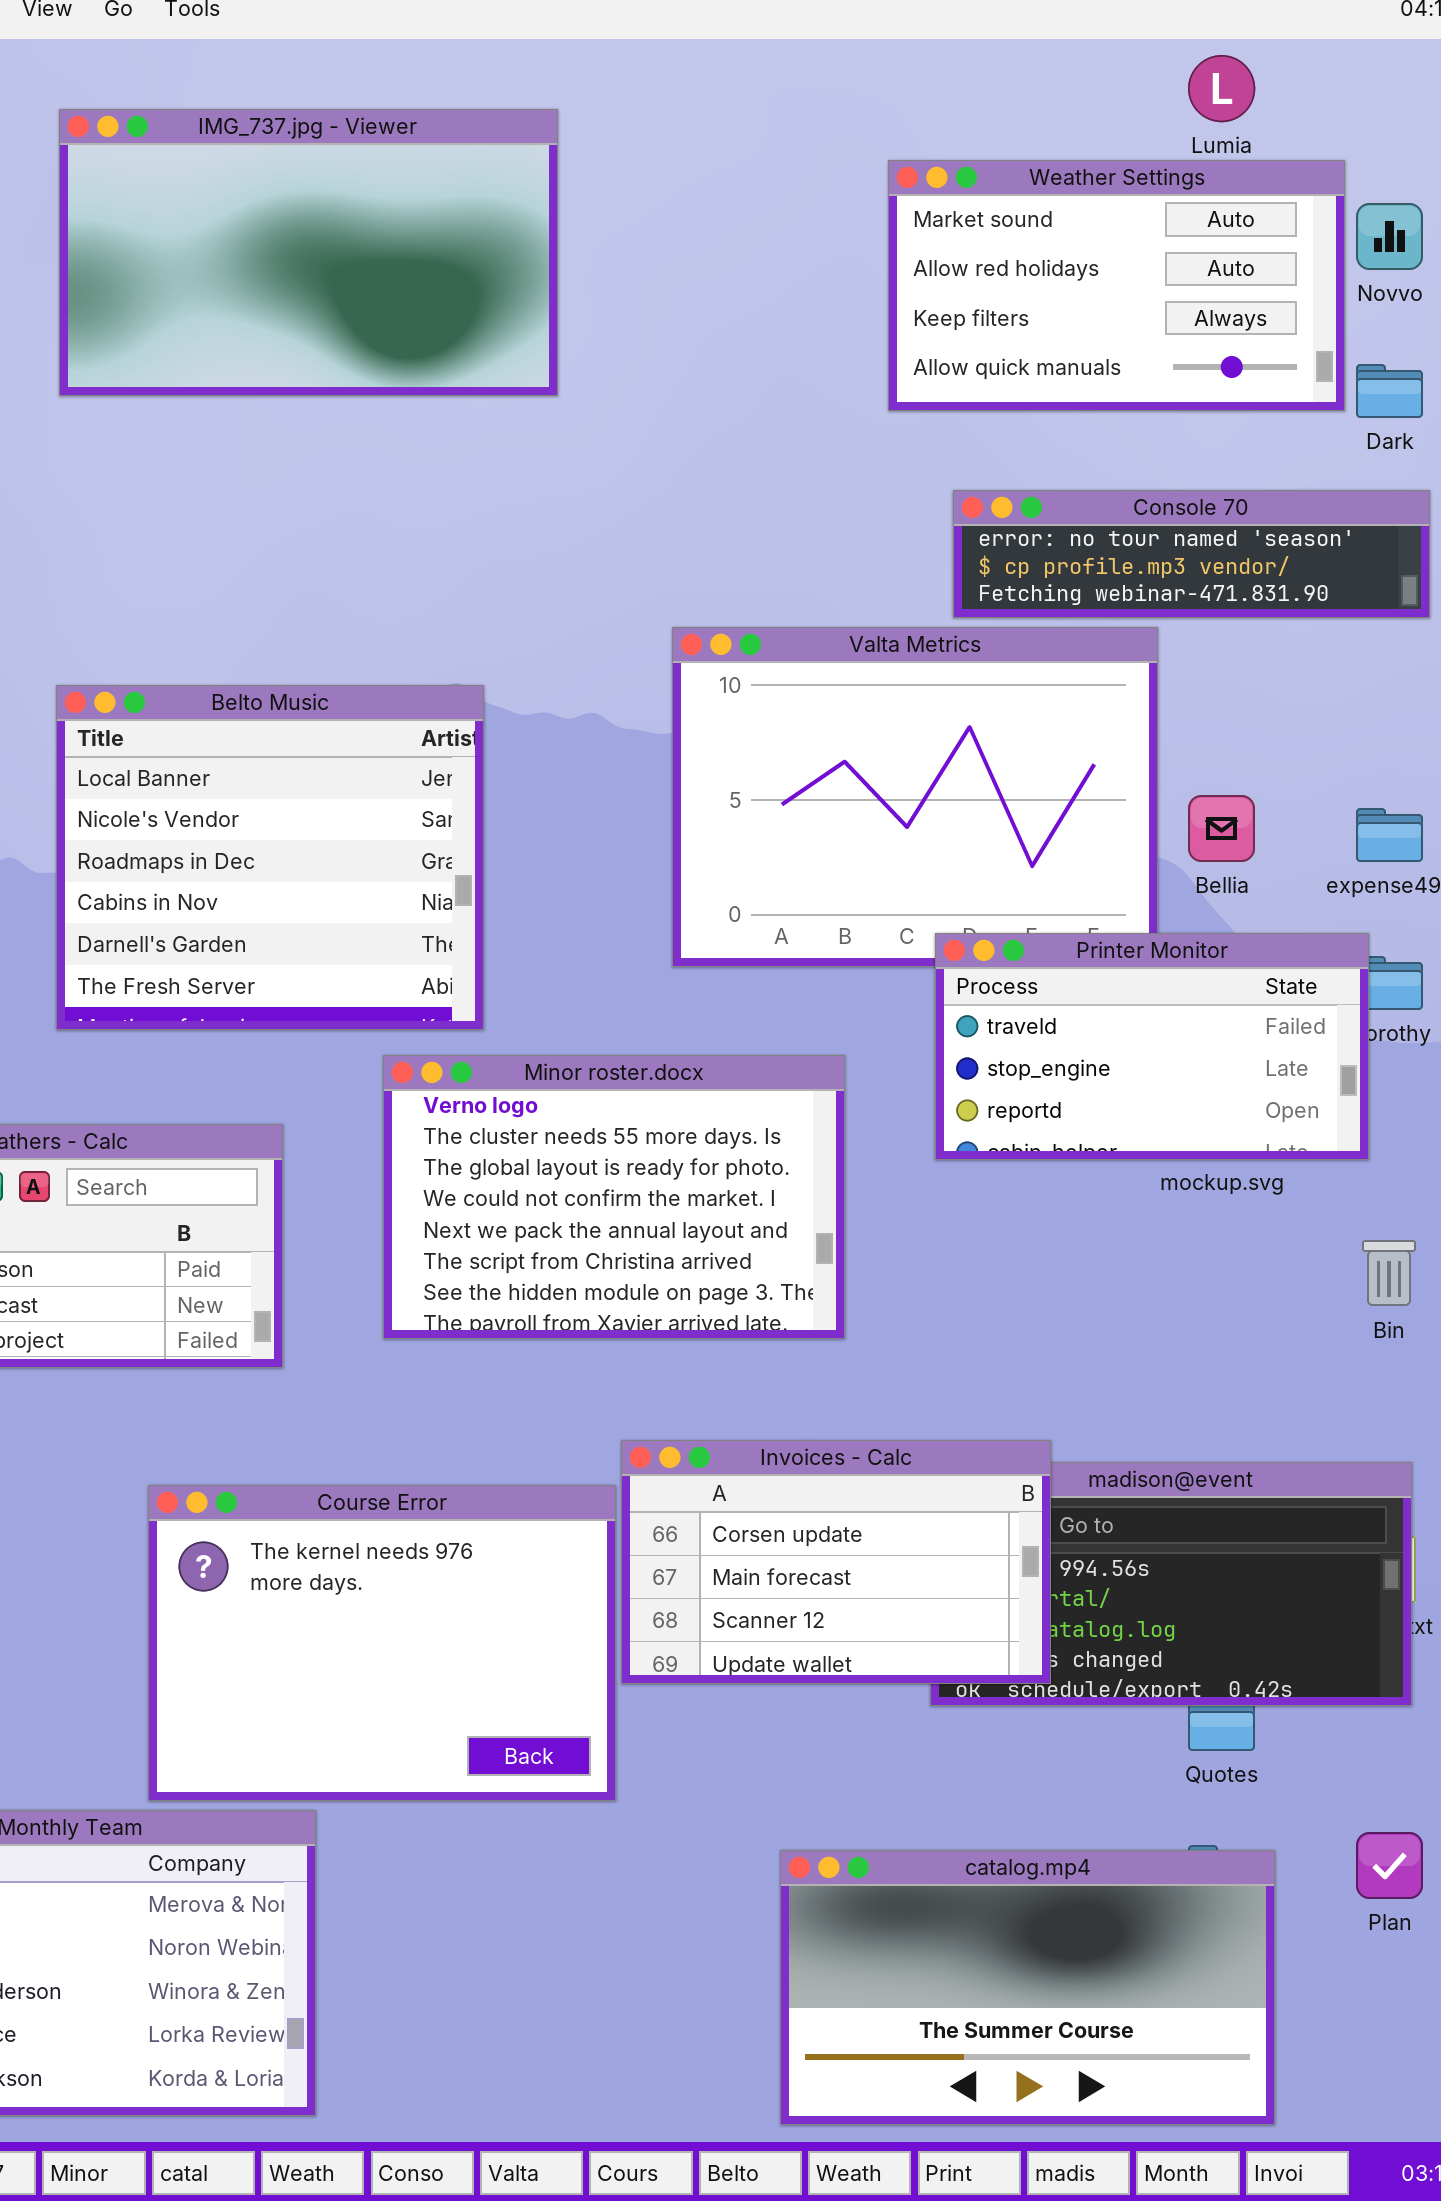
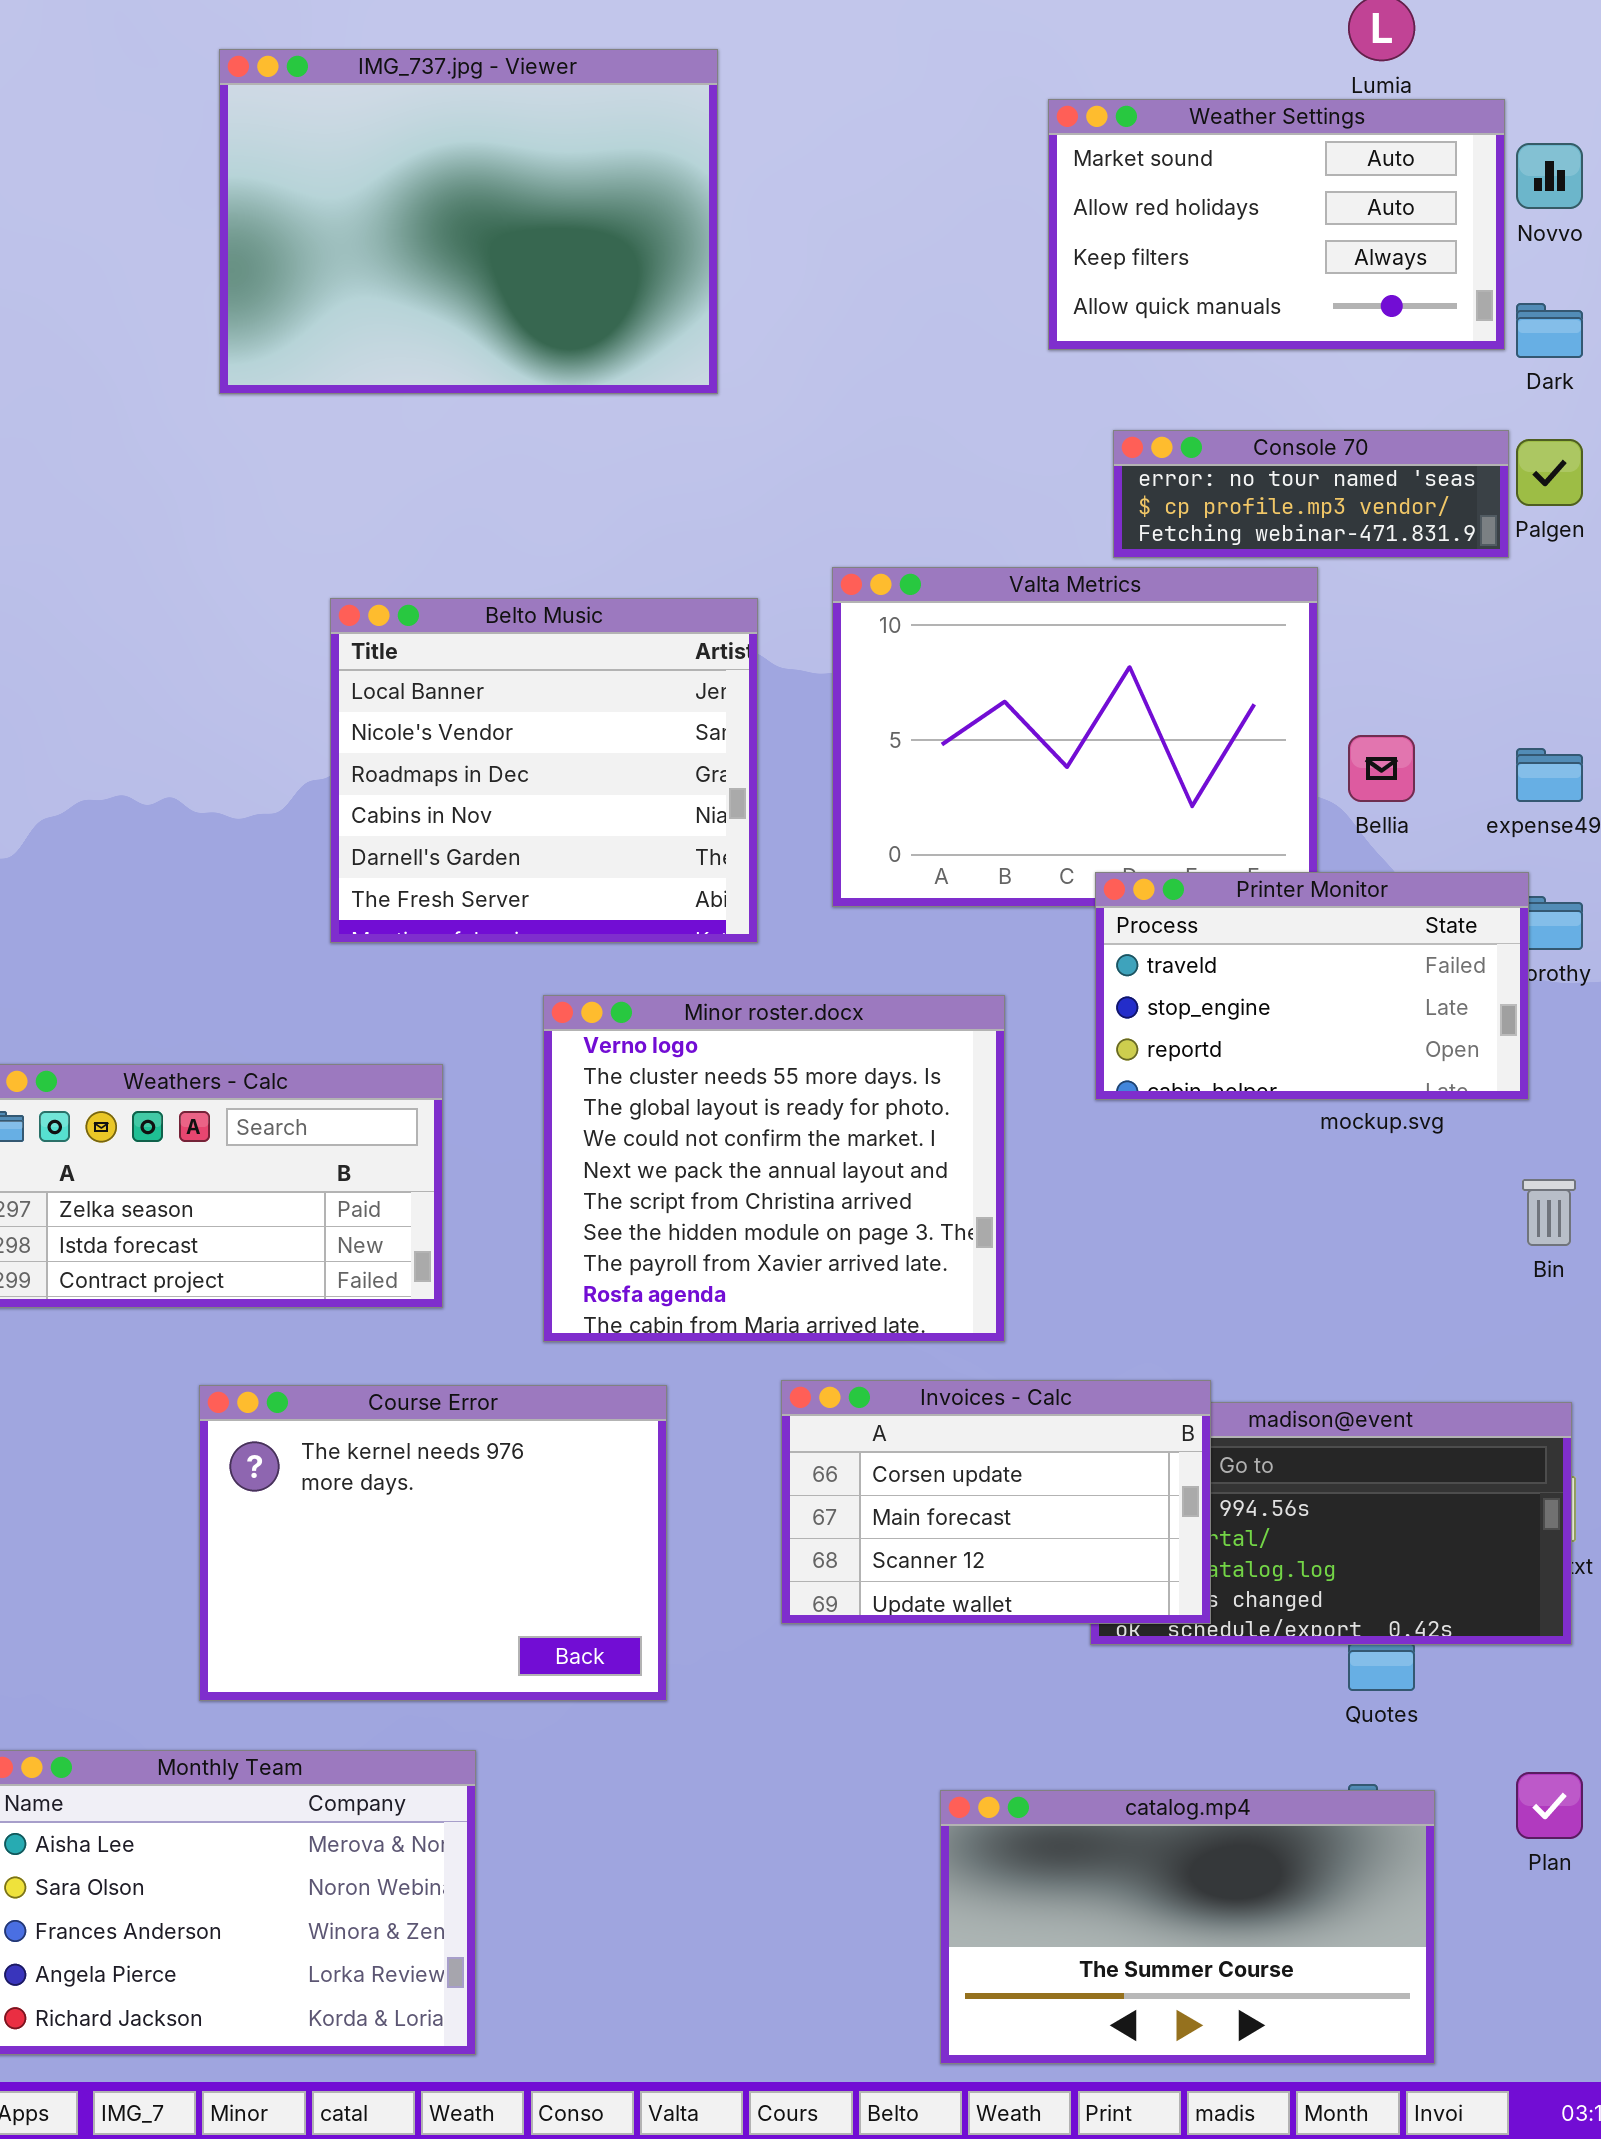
IMG_737.jpg - Viewer: [59,109,558,396] -> [219,49,718,394], resized
Console 70: [953,490,1430,618] -> [1113,430,1509,558], resized
Belto Music: [56,685,484,1030] -> [330,598,758,943], moved
Minor roster.docx: [383,1055,845,1339] -> [543,995,1005,1342], resized
Course Error: [148,1485,616,1801] -> [199,1385,667,1701], moved

